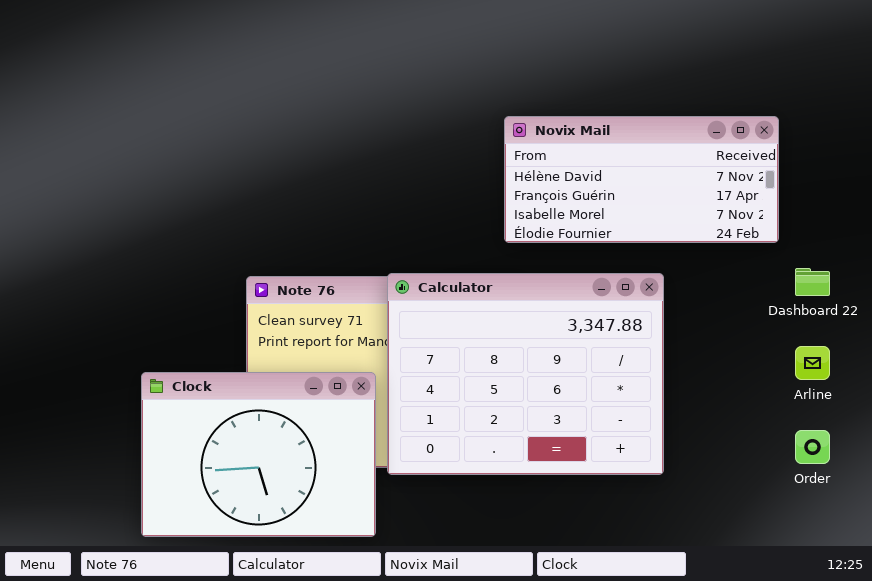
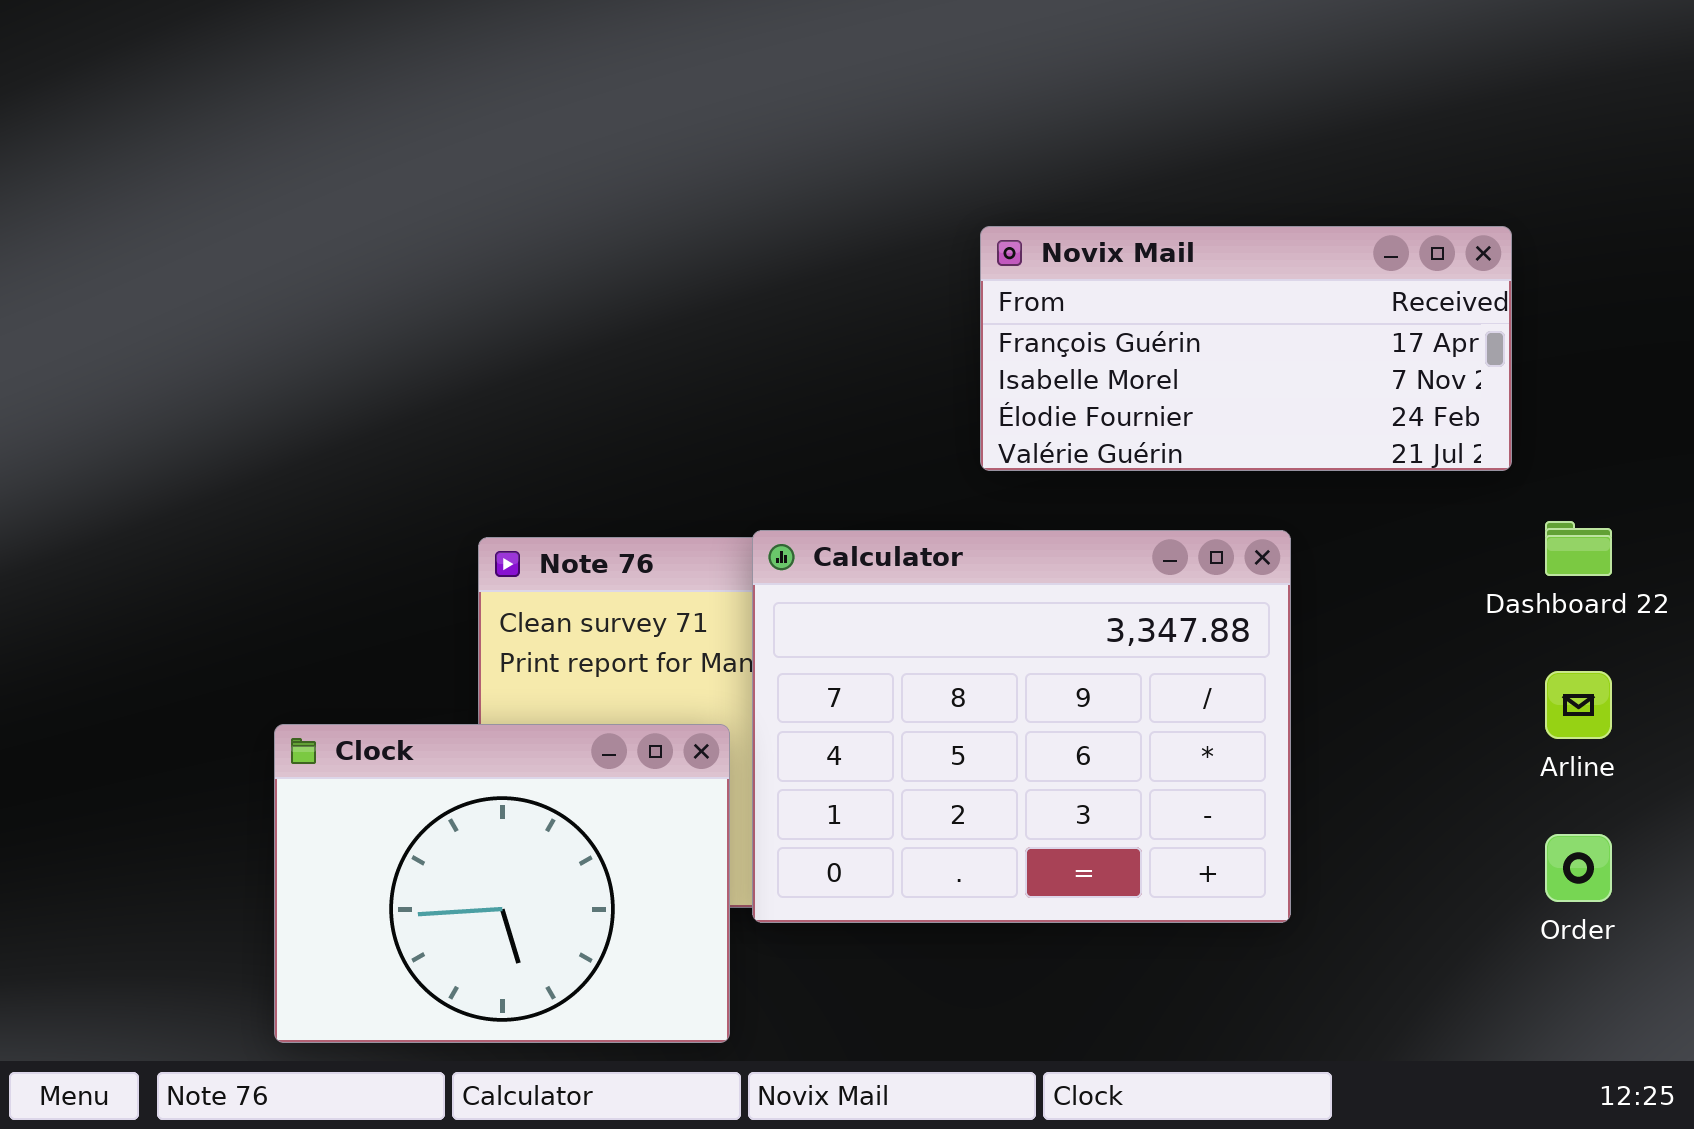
Novix Mail: [504,116,779,243] -> [980,226,1512,471], scrolled down 1 row

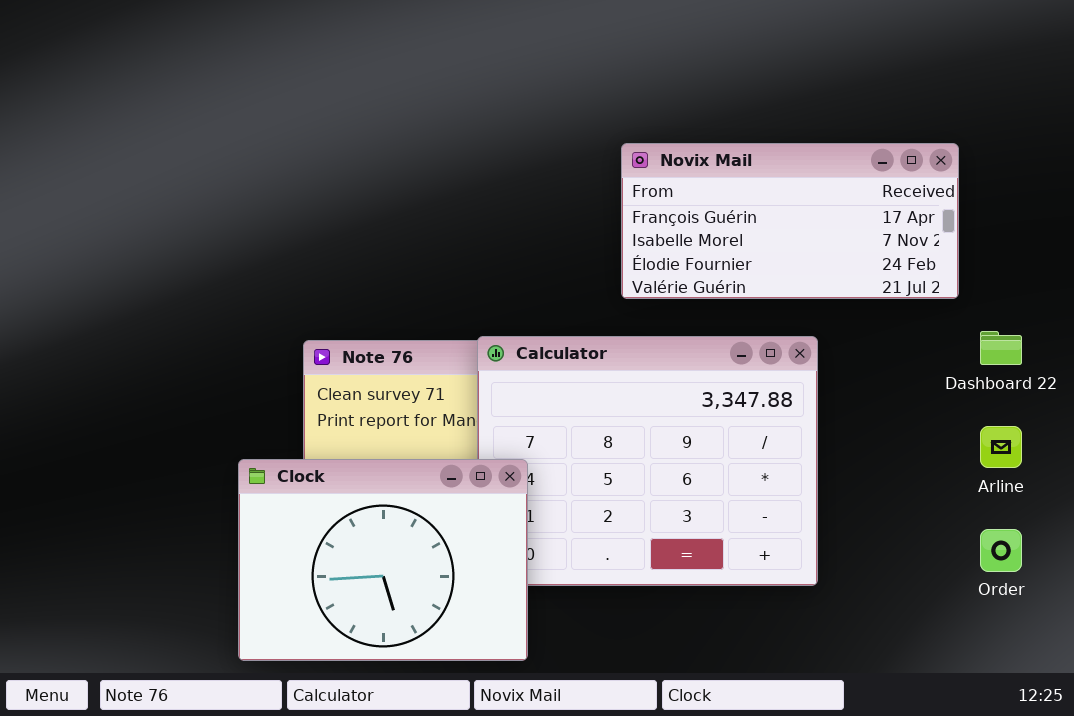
Clock: [274,724,730,1043] -> [238,459,528,661], moved

